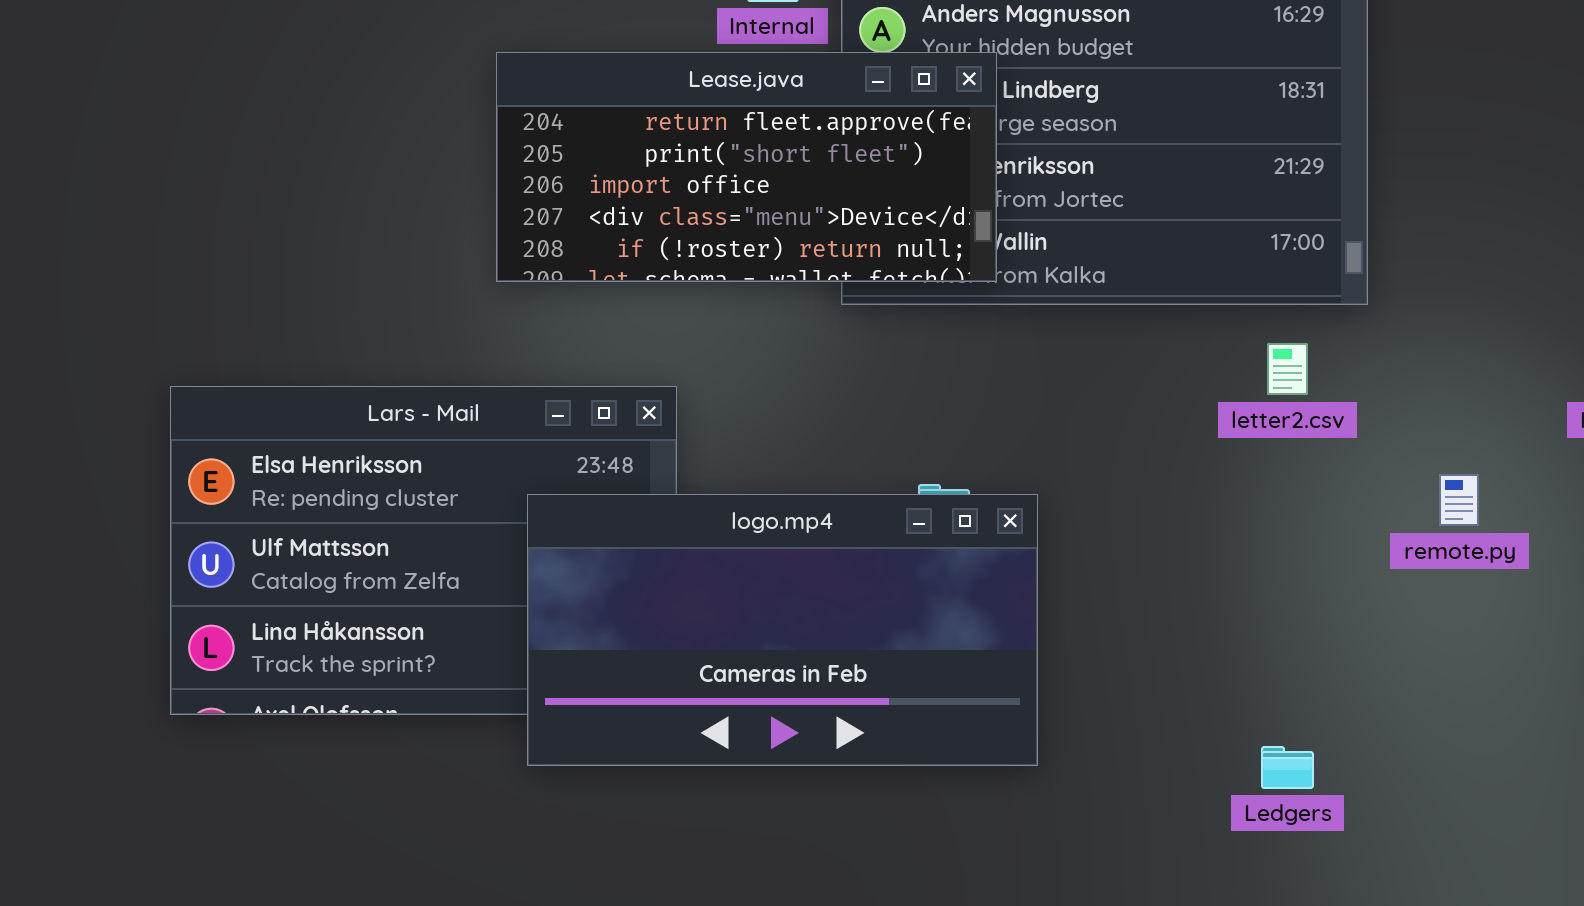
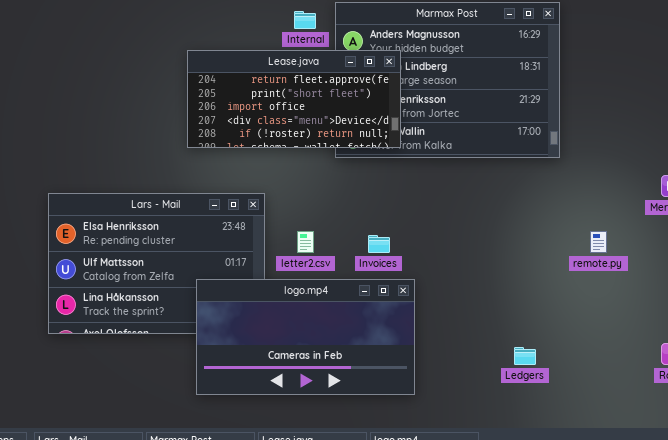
letter2.csv: [1267,343,1308,395] -> [297,231,314,253], moved
logo.mp4: [527,494,1038,766] -> [196,279,415,395], moved

